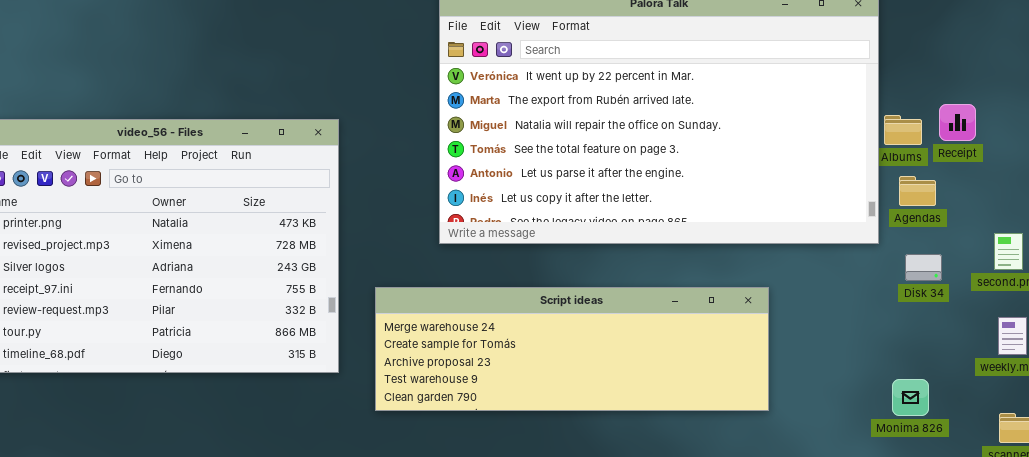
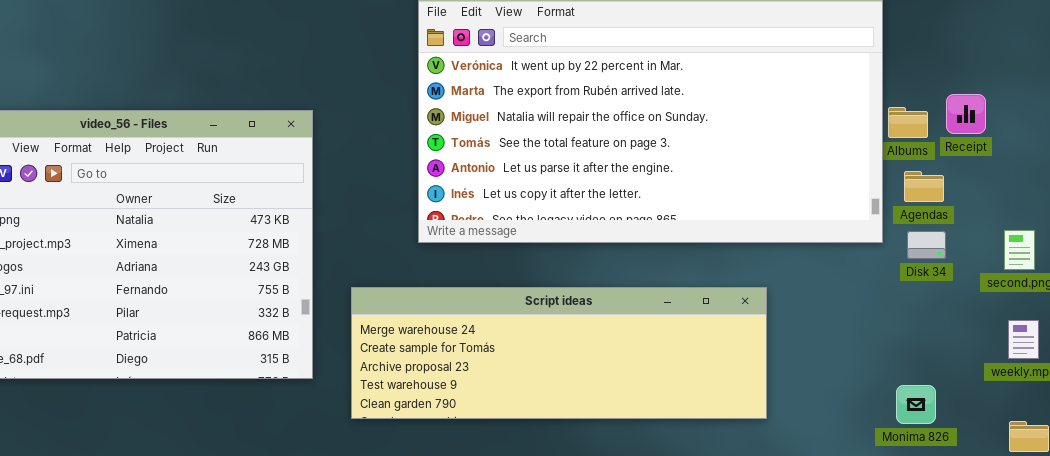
Disk 34: [905,254,942,281] -> [907,231,946,259], moved

